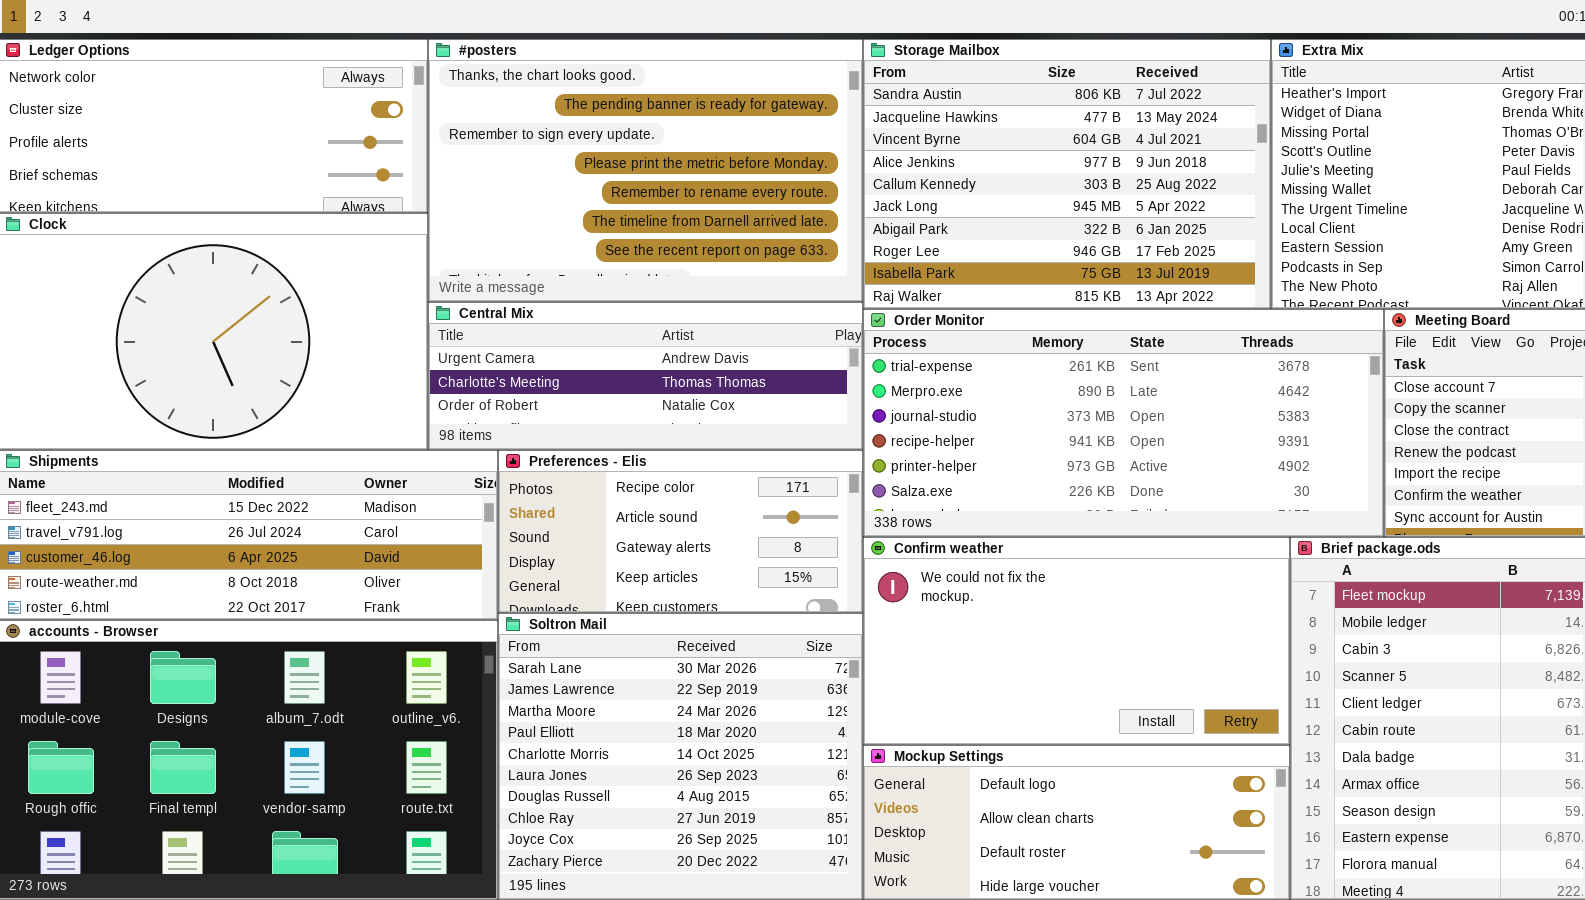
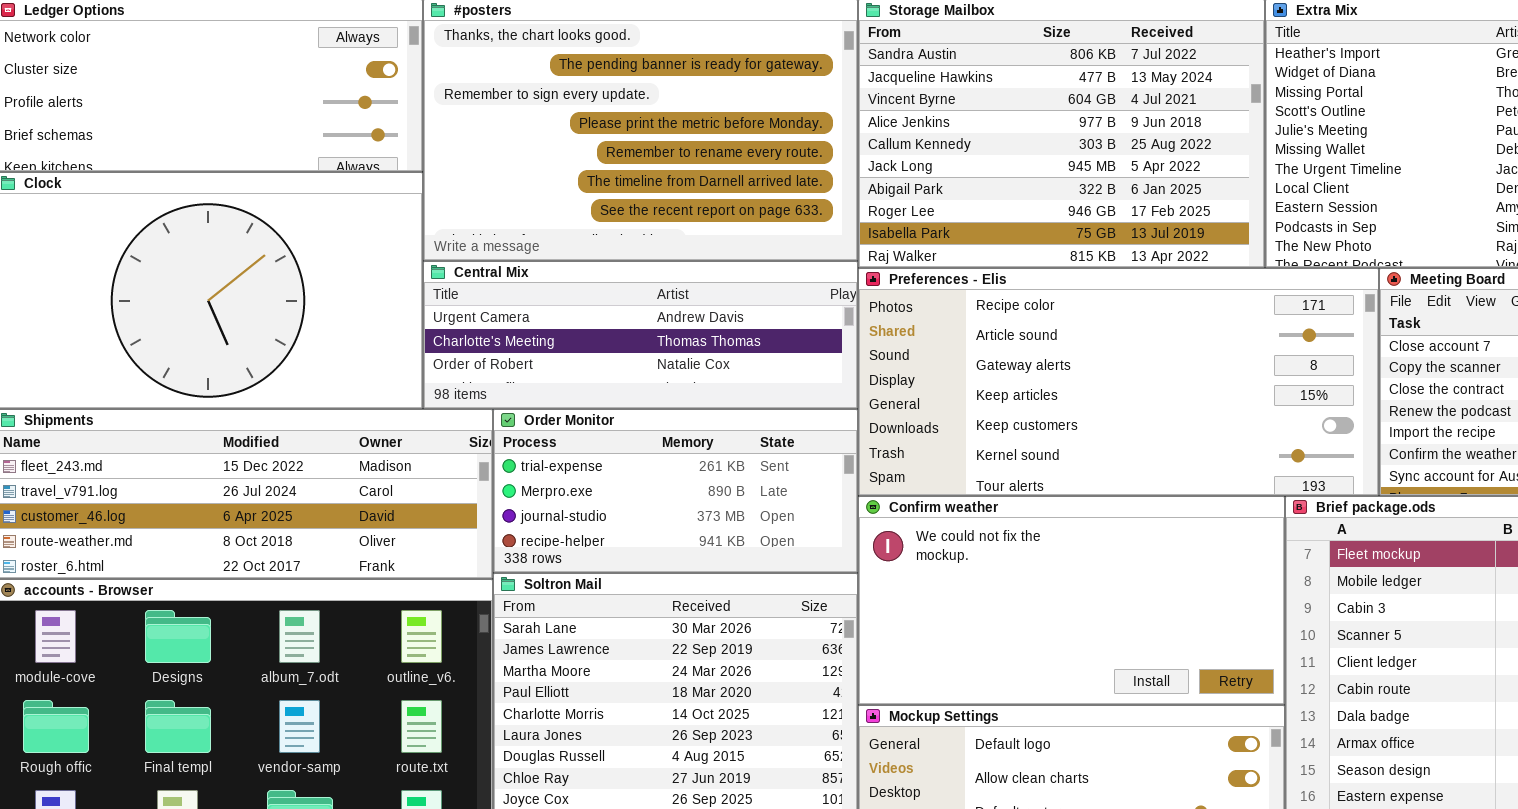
Order Monitor: [863,309,1384,537] -> [493,409,858,573], moved, resized
Preferences - Elis: [498,450,863,613] -> [858,268,1379,496], moved, resized

